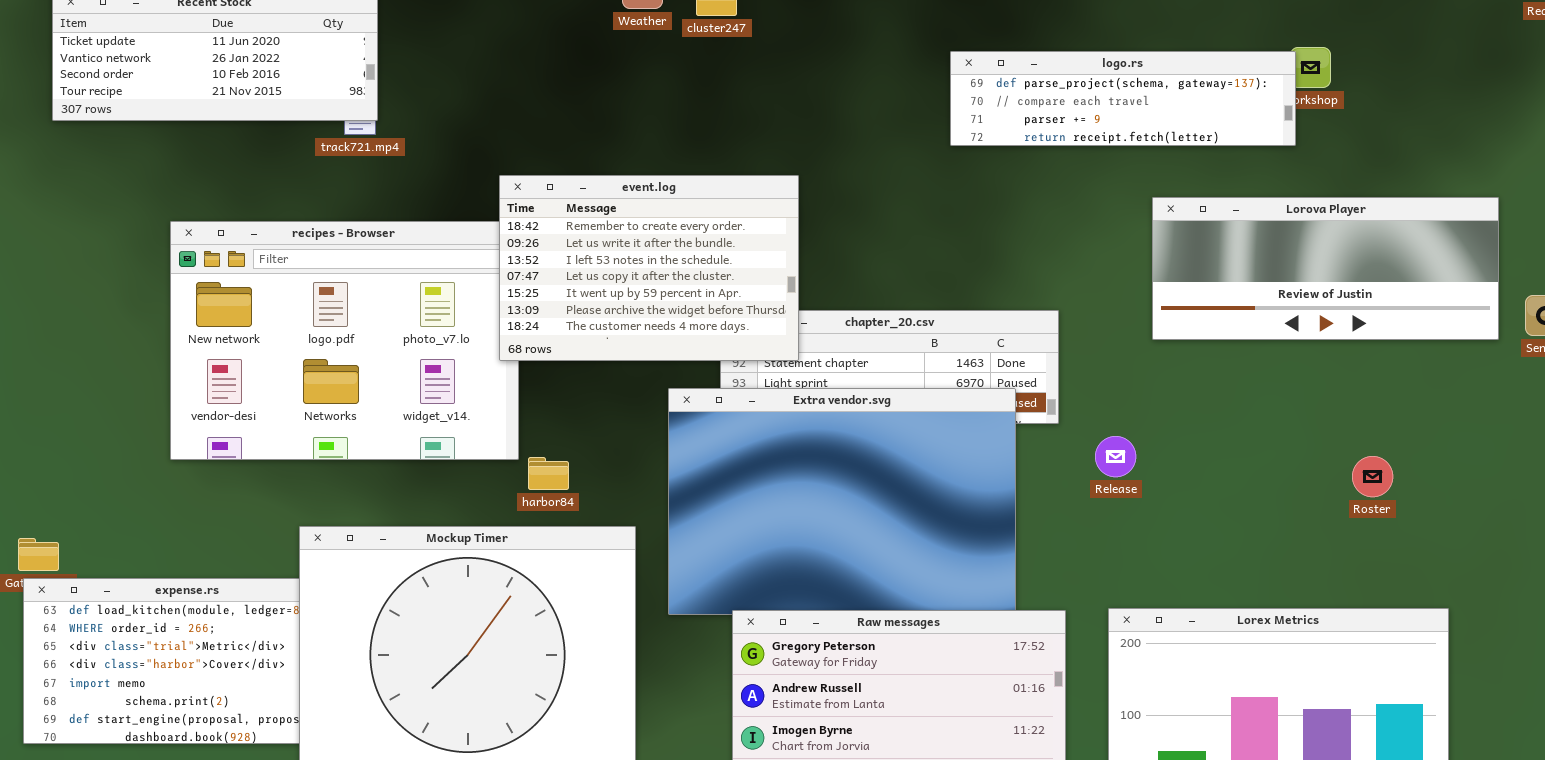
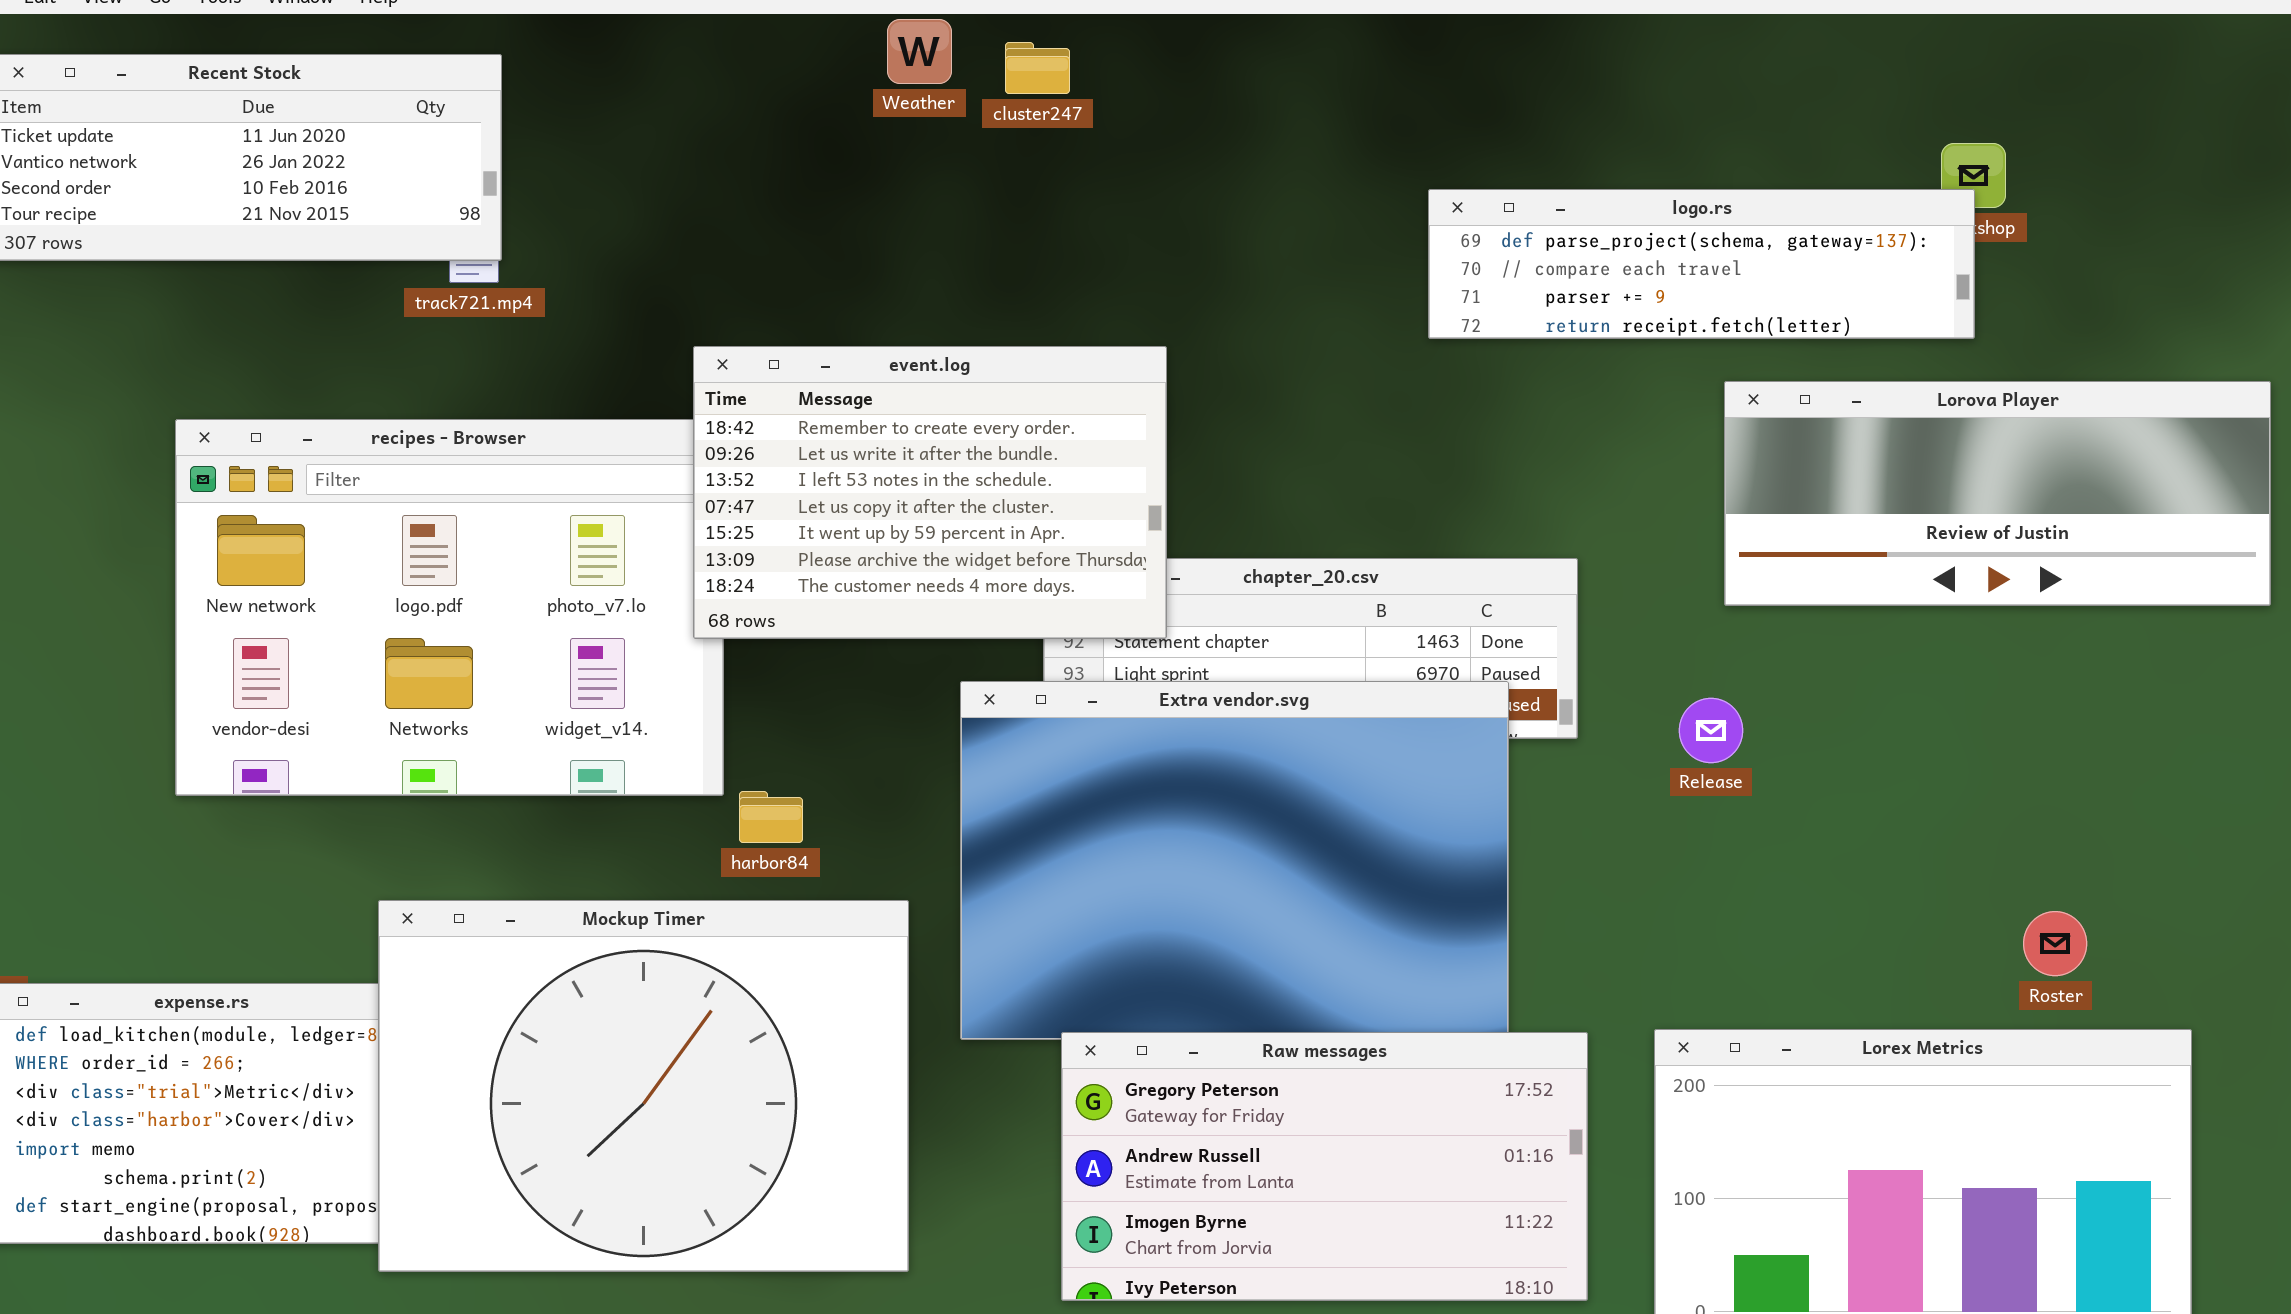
logo.rs: [950,51,1296,146] -> [1428,189,1975,339], moved
Release: [1095,436,1136,477] -> [1679,698,1743,763], moved
Roster: [1352,456,1393,497] -> [2023,911,2087,976], moved

